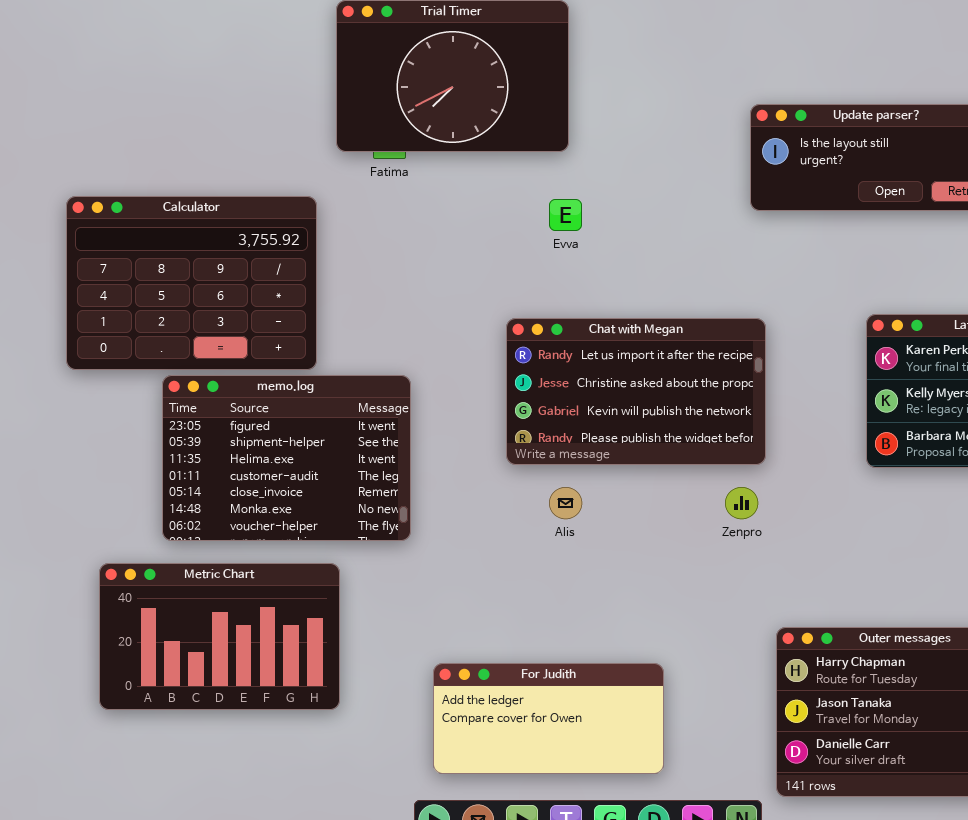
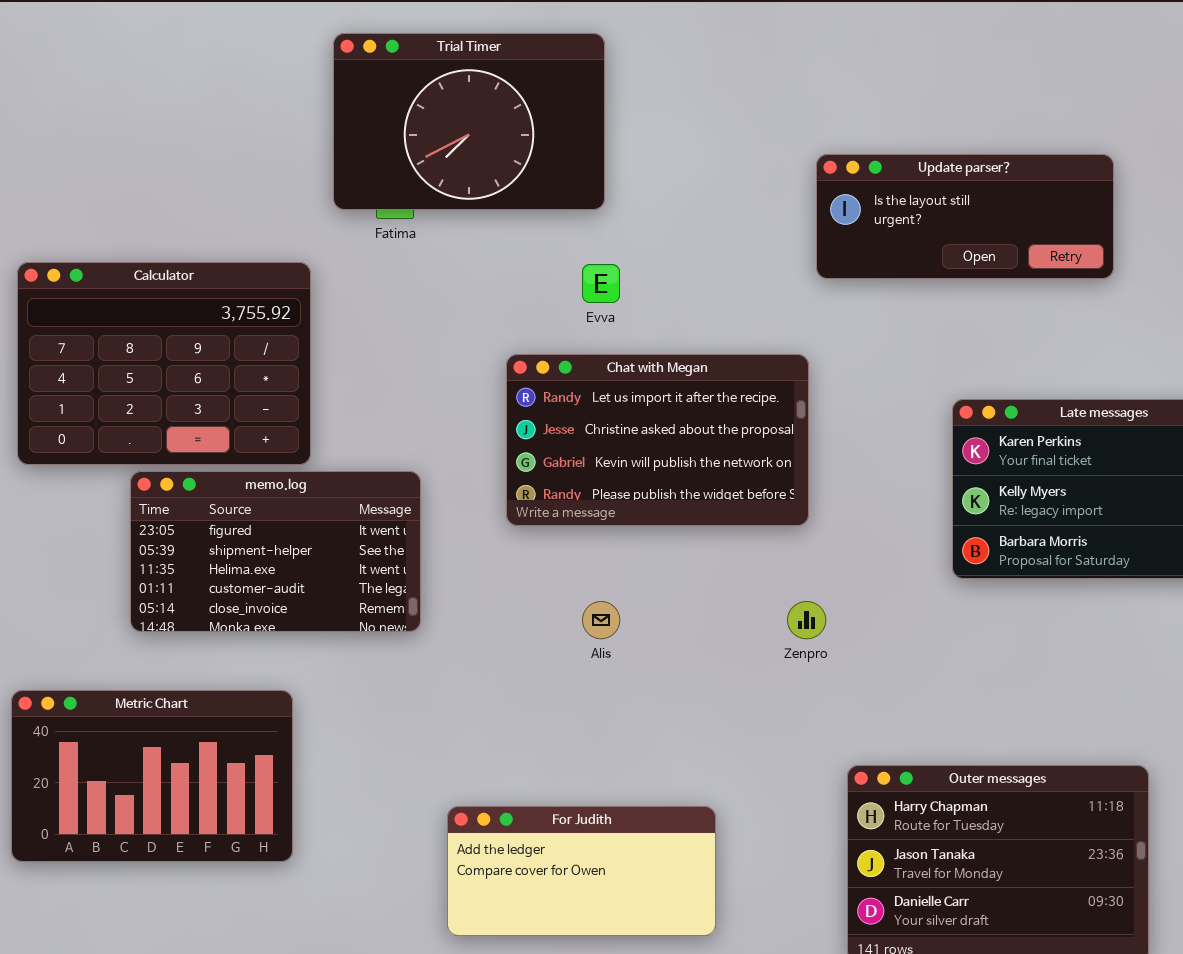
Chat with Megan: [506,318,766,465] -> [506,354,809,526], moved
memo.log: [162,375,411,541] -> [130,471,421,632], resized
Metric Chart: [99,563,340,710] -> [11,690,293,862], moved

